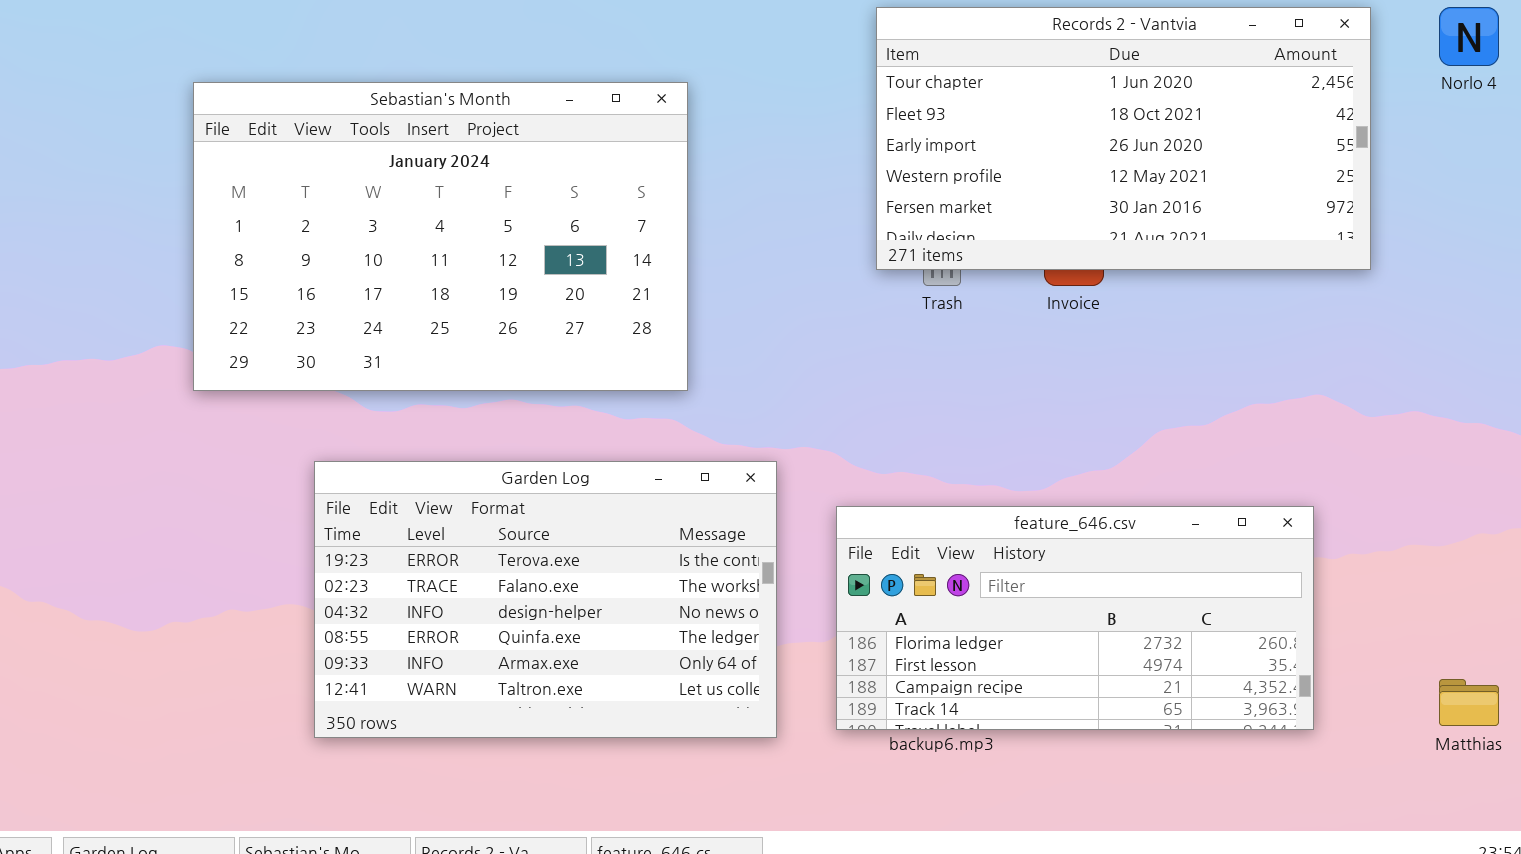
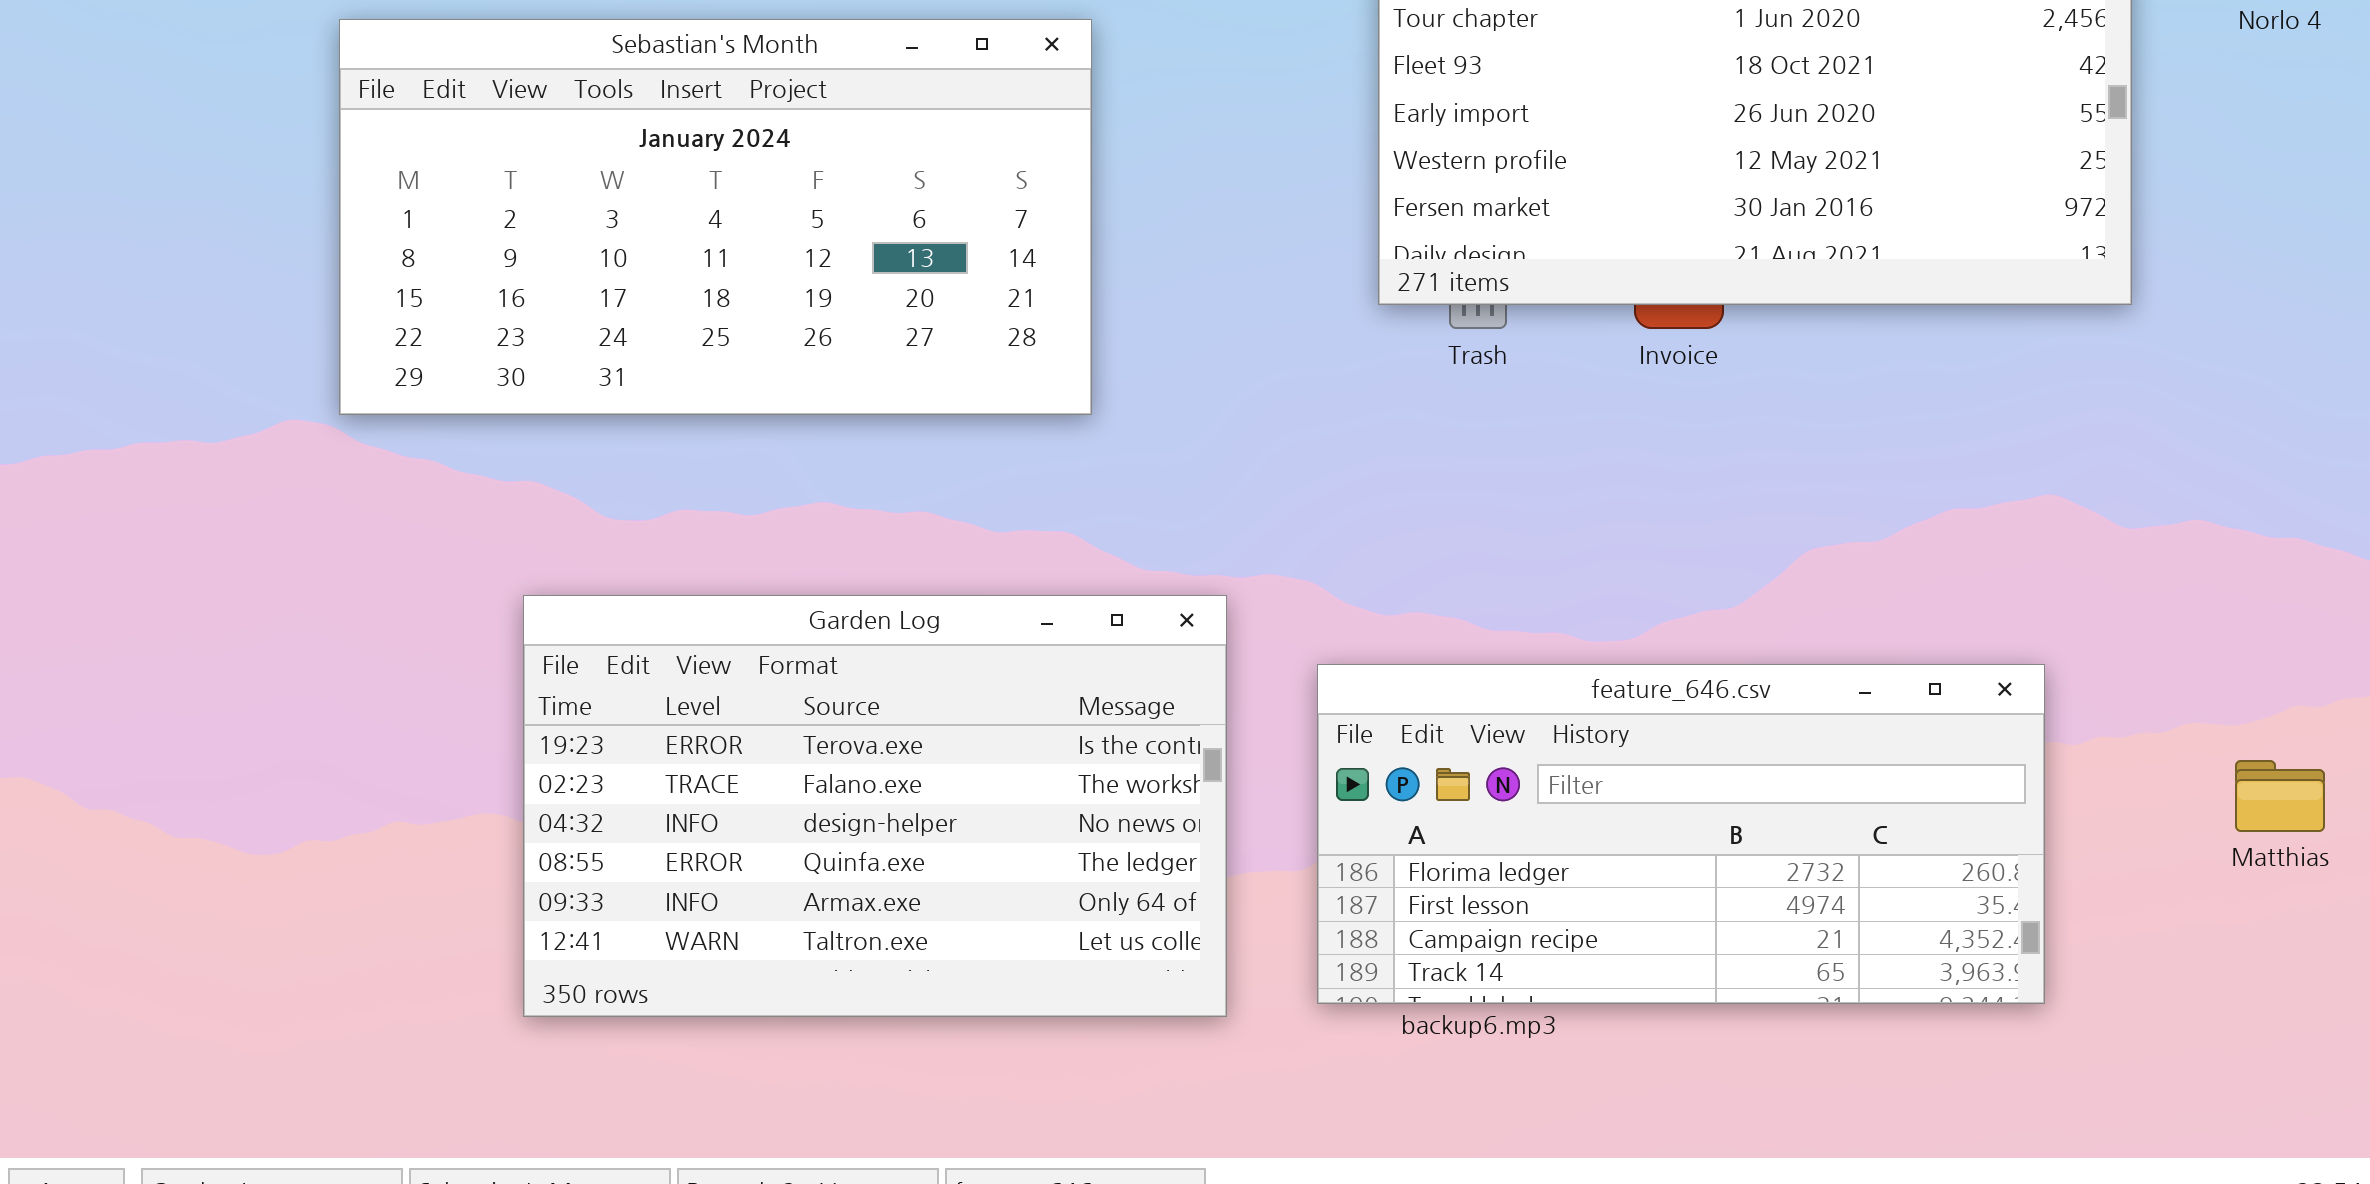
Sebastian's Month: [193,82,688,391] -> [339,19,1092,415], resized
Matthias: [1439,679,1499,726] -> [2235,760,2325,832], moved

